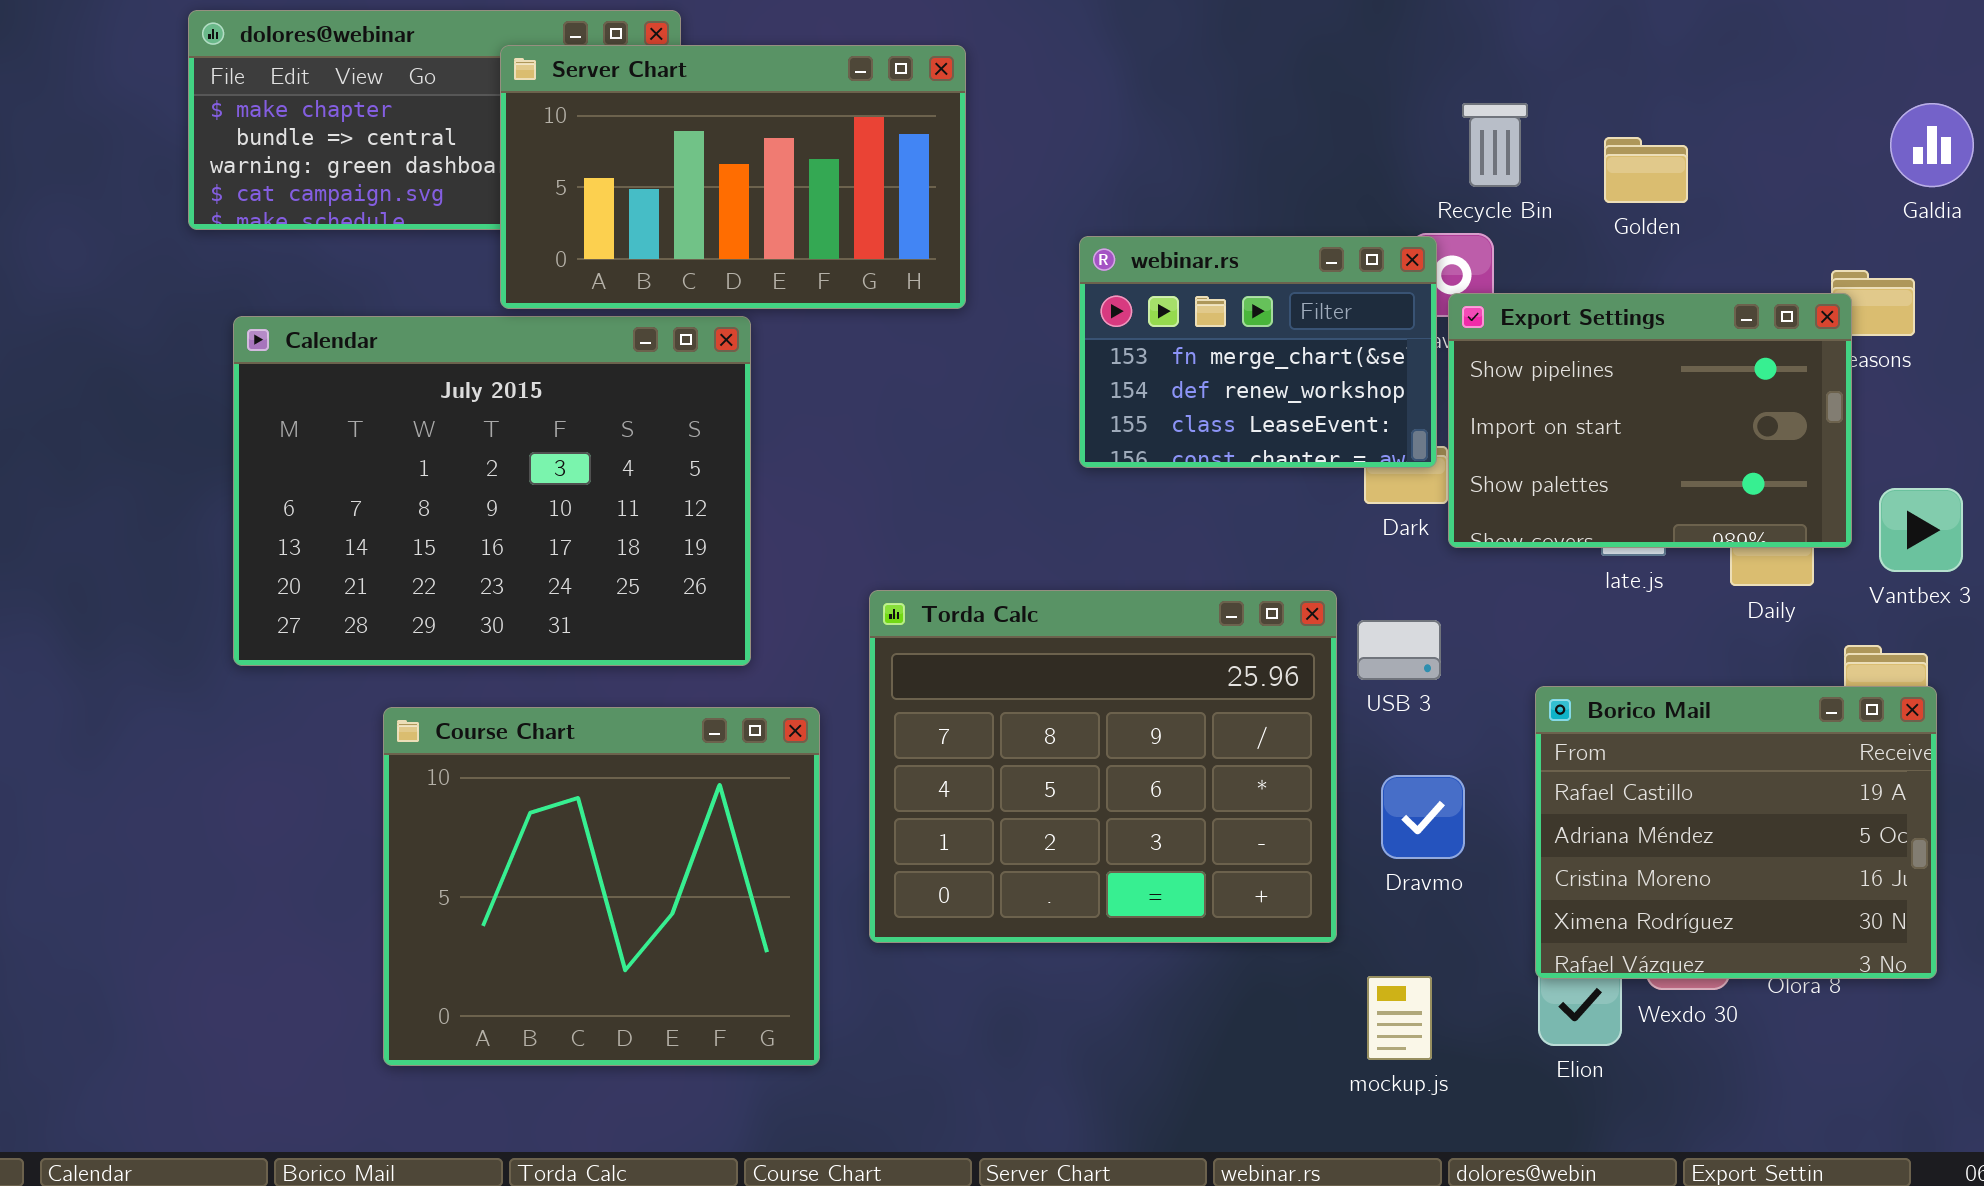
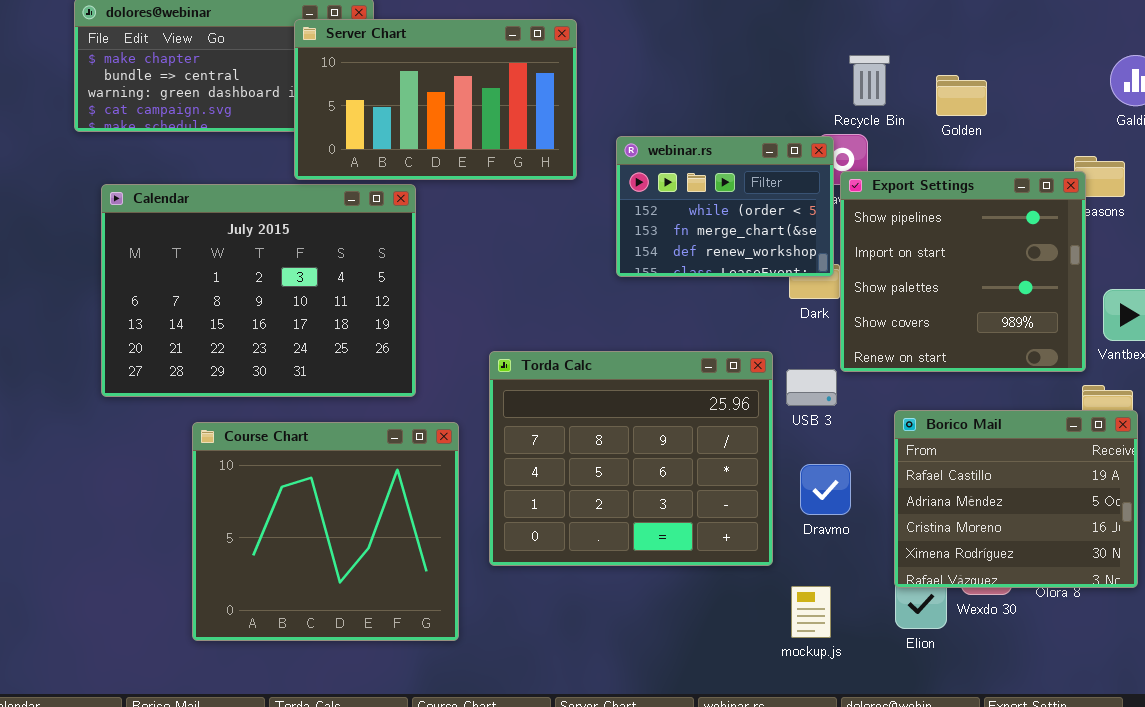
Server Chart: [500,45,966,309] -> [294,19,577,180], moved
webinar.rs: [1079,236,1437,468] -> [616,136,834,277], scrolled up 1 row
Export Settings: [1448,293,1852,548] -> [840,171,1086,372], resized

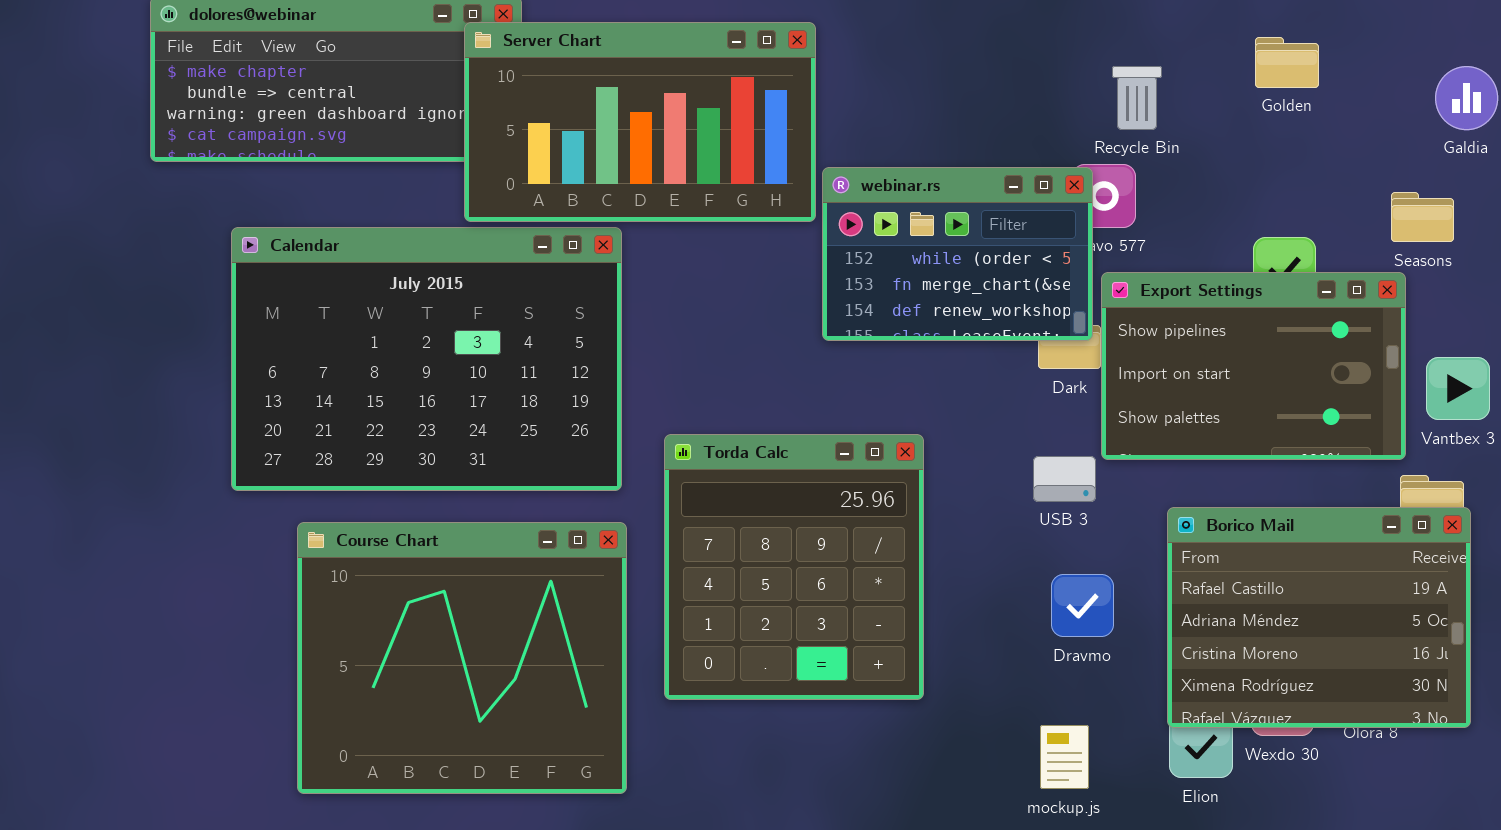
Server Chart: [294,19,577,180] -> [464,22,816,222], moved
Golden: [936,75,987,116] -> [1255,37,1319,88], moved
Export Settings: [840,171,1086,372] -> [1101,272,1406,460], resized
Calendar: [101,184,416,397] -> [231,227,622,491], moved
Torda Calc: [489,351,773,566] -> [664,434,924,700], resized

